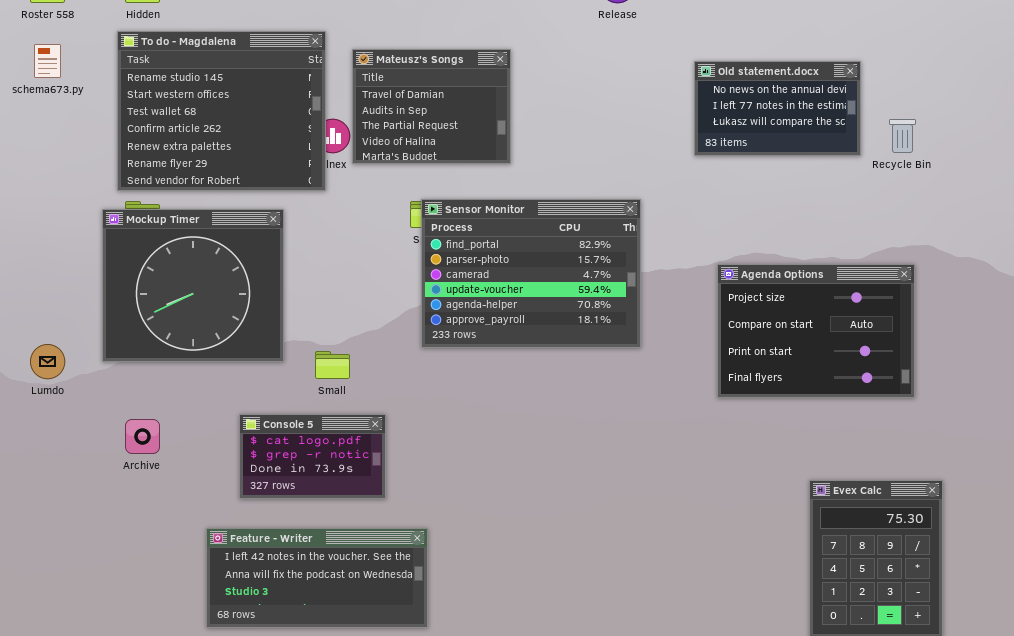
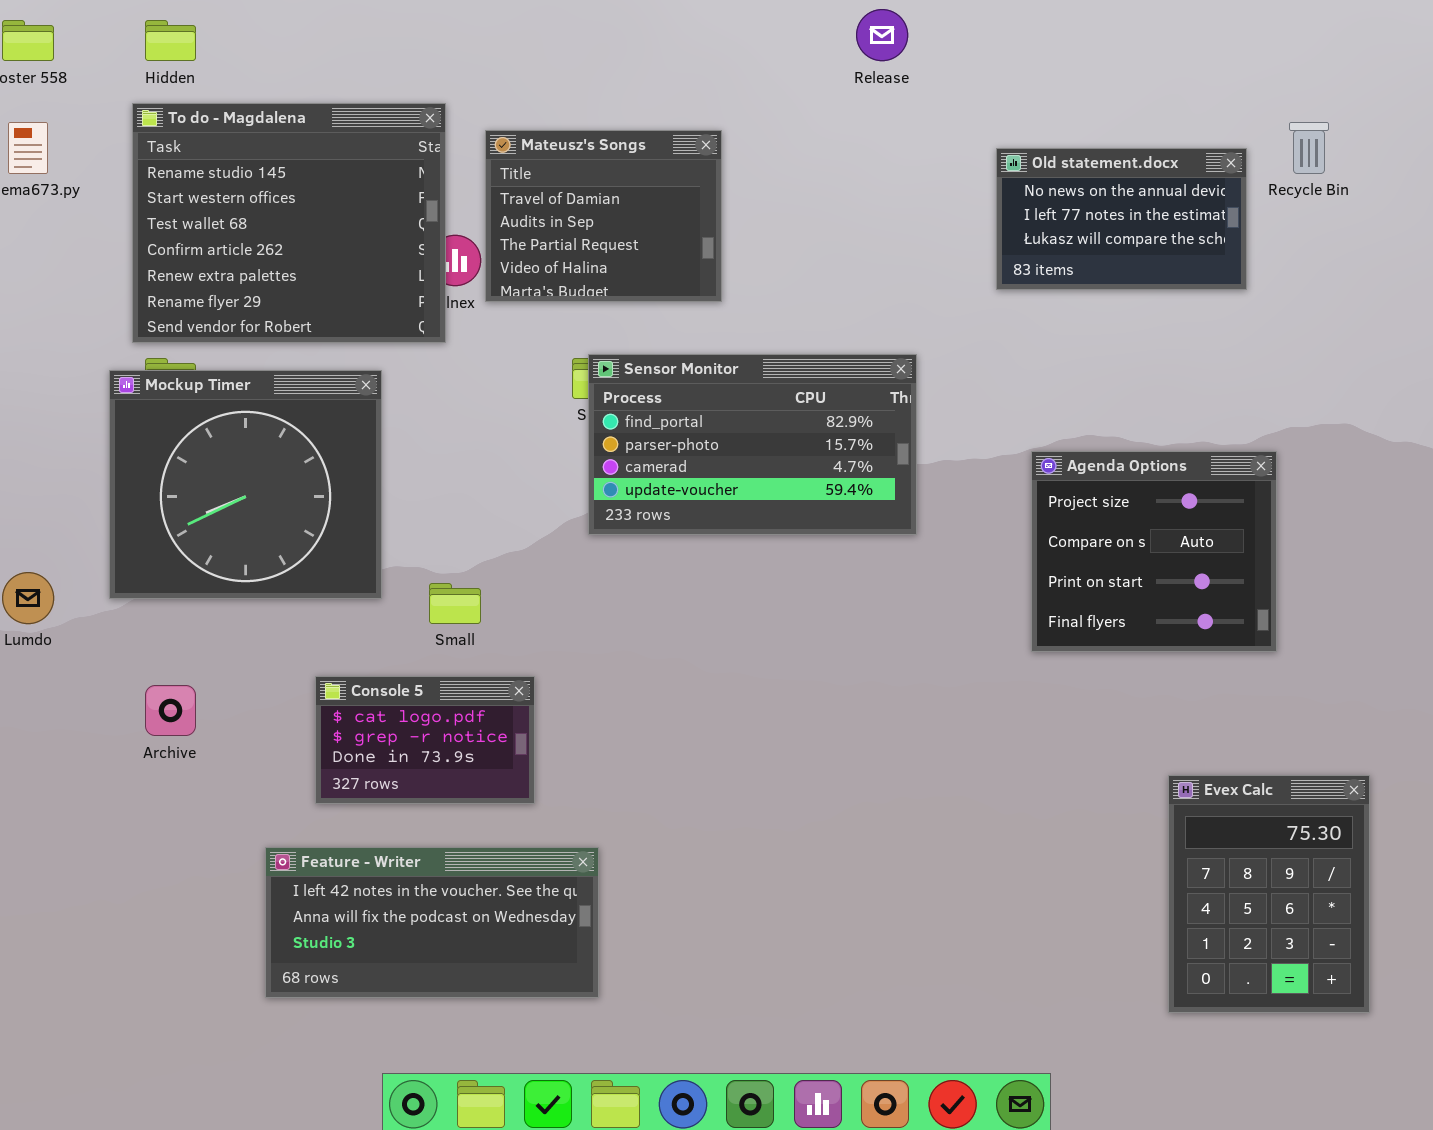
Recycle Bin: [889,119,916,153] -> [1289,122,1329,174], moved
Sensor Monitor: [421,199,641,348] -> [588,354,917,535], resized
Agenda Options: [717,264,915,398] -> [1031,451,1277,652], resized

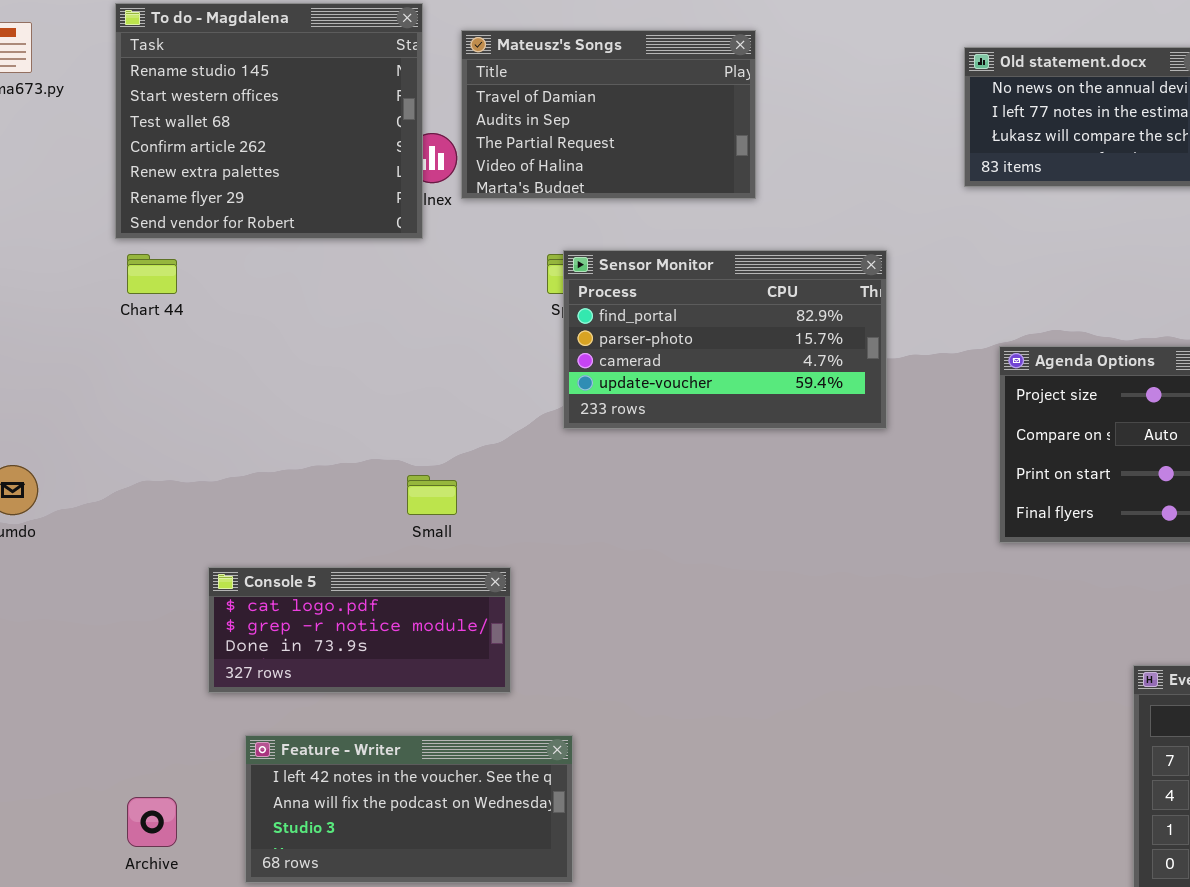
Mateusz's Songs: [485,130,722,302] -> [461,30,756,199], resized
Mockup Timer: [109,370,382,599] -> none, closed
Console 5: [315,676,535,804] -> [208,567,511,693], resized
Archive: [145,685,196,736] -> [127,797,177,847], moved

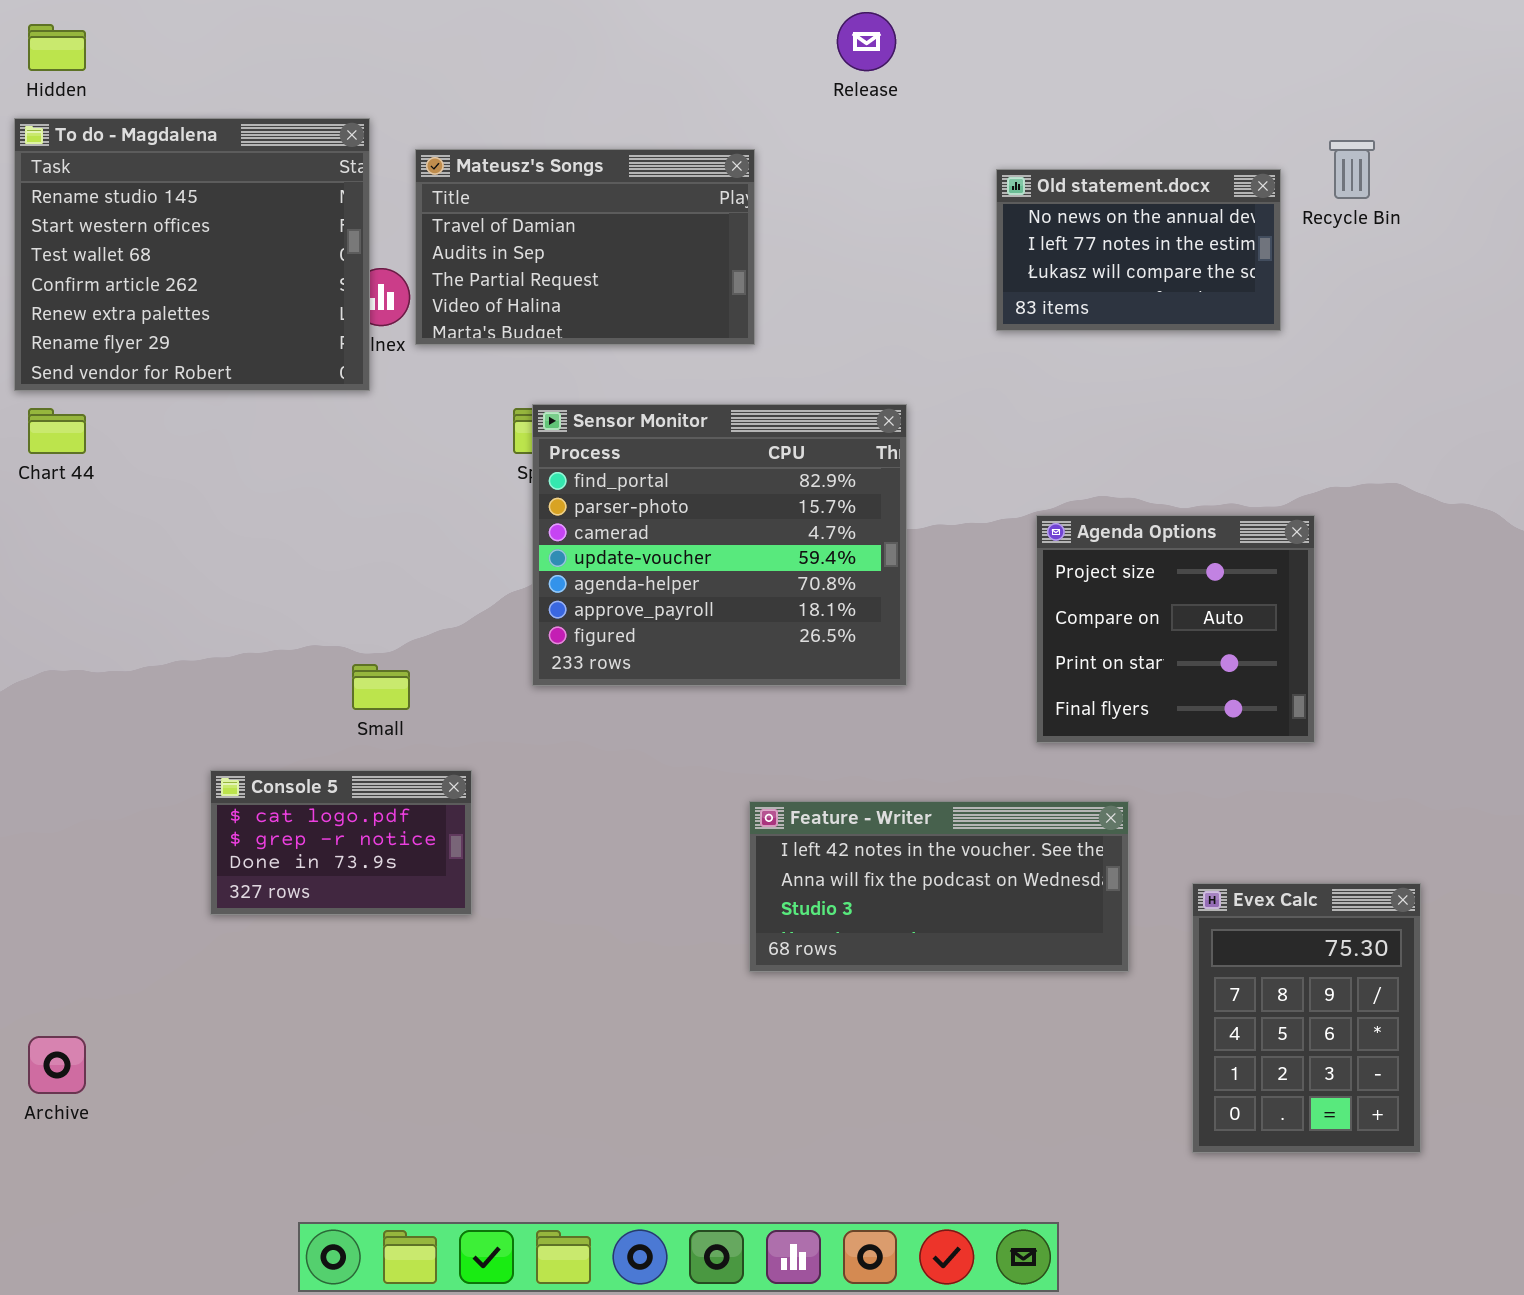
Sensor Monitor: [563,250,887,429] -> [532,404,907,686], resized
Console 5: [208,567,511,693] -> [210,770,472,915], resized
Feature - Writer: [245,735,573,883] -> [749,801,1129,972], moved

